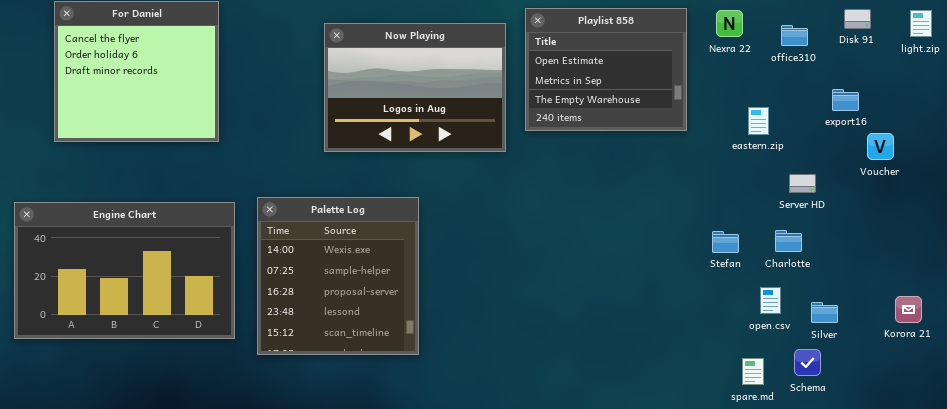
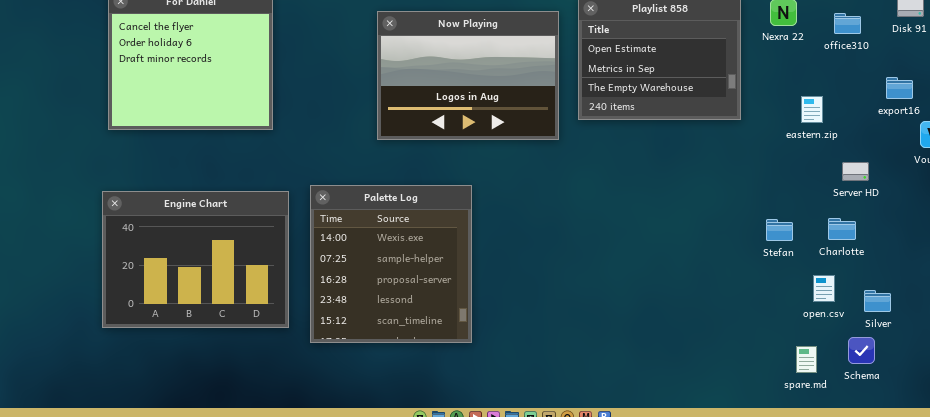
Engine Chart: [14,202,235,339] -> [102,191,289,328], resized

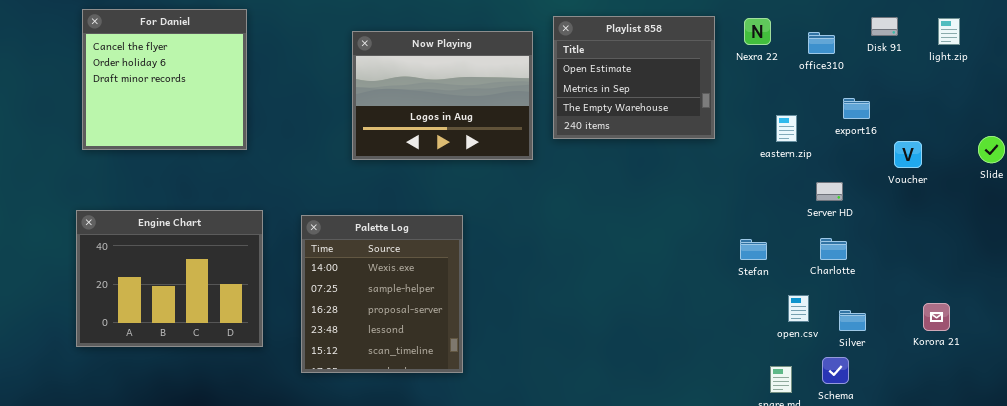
export16: [886,77,913,99] -> [843,98,870,119], moved
Palette Log: [310,185,472,343] -> [301,215,463,373], moved
Charlotte: [828,218,856,240] -> [820,238,847,260], moved

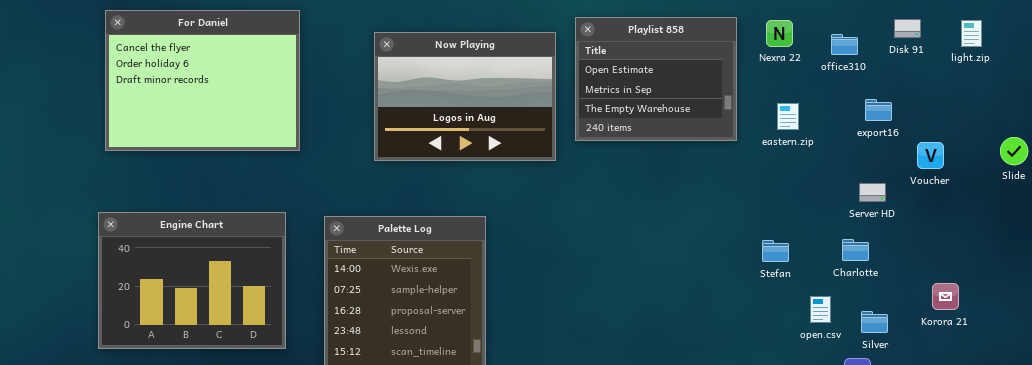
For Daniel: [82,9,247,150] -> [105,10,300,151], resized
eastern.zip: [776,115,797,142] -> [777,103,799,130], moved
Server HD: [816,182,843,201] -> [859,183,886,202], moved
Korora 21: [923,303,950,331] -> [932,283,959,310], moved

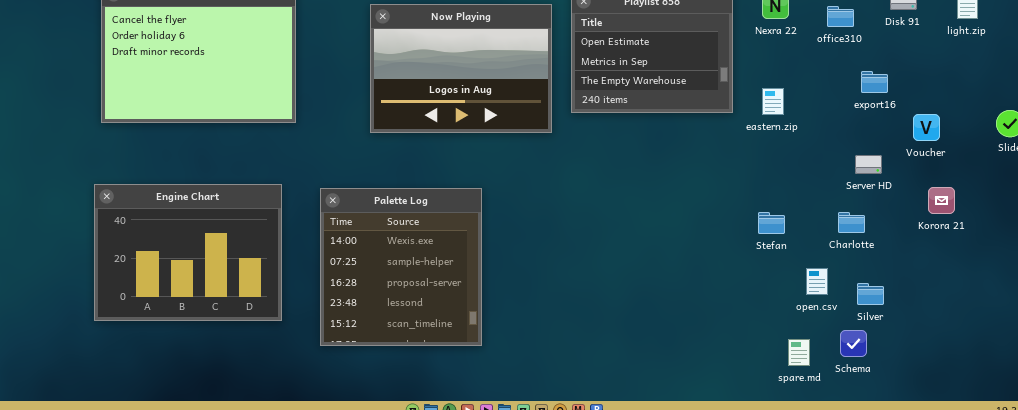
eastern.zip: [777,103,799,130] -> [762,88,784,115], moved
Korora 21: [932,283,959,310] -> [928,187,955,214], moved

